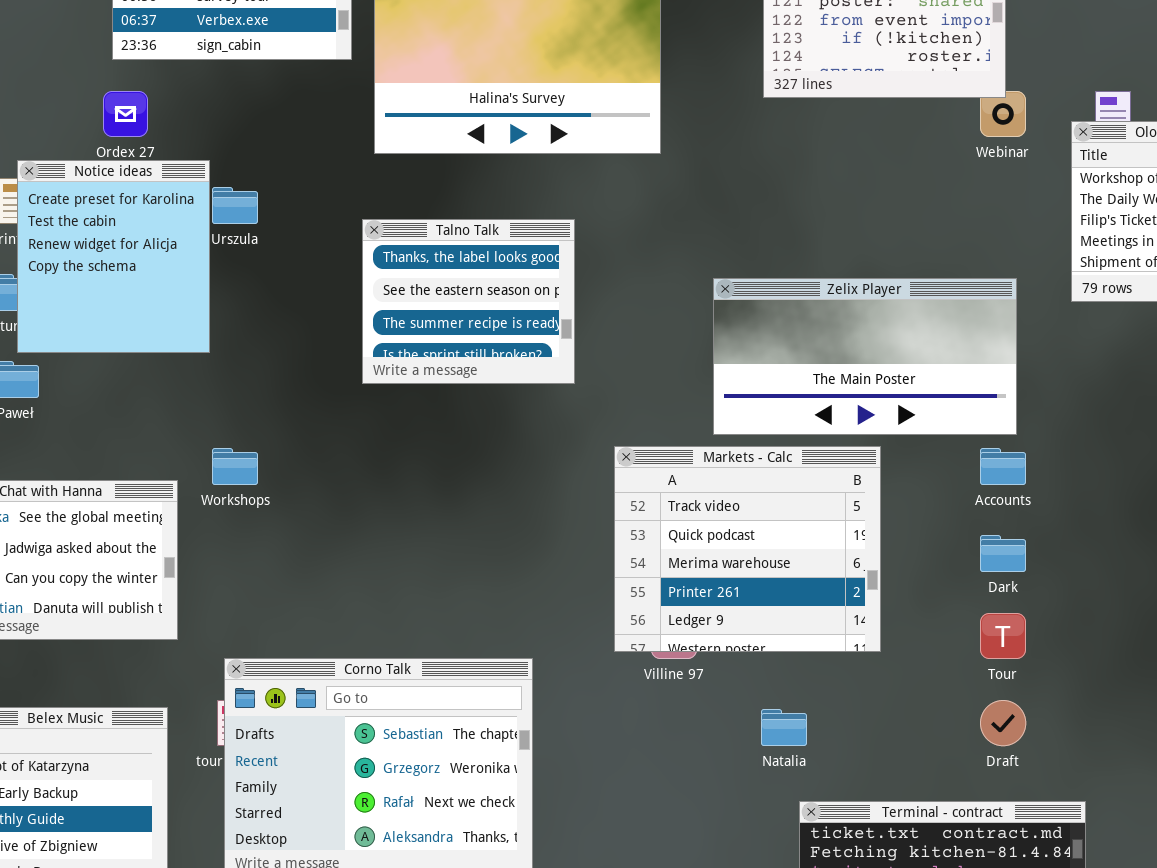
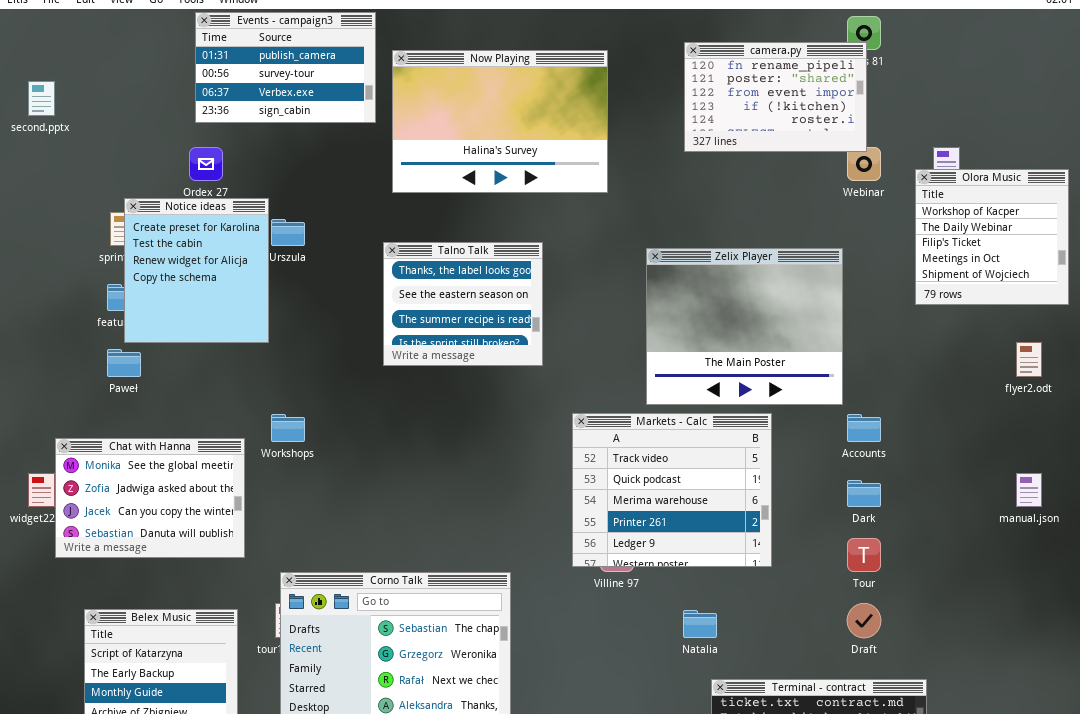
Zelix Player: [713,278,1017,435] -> [646,248,843,405], resized

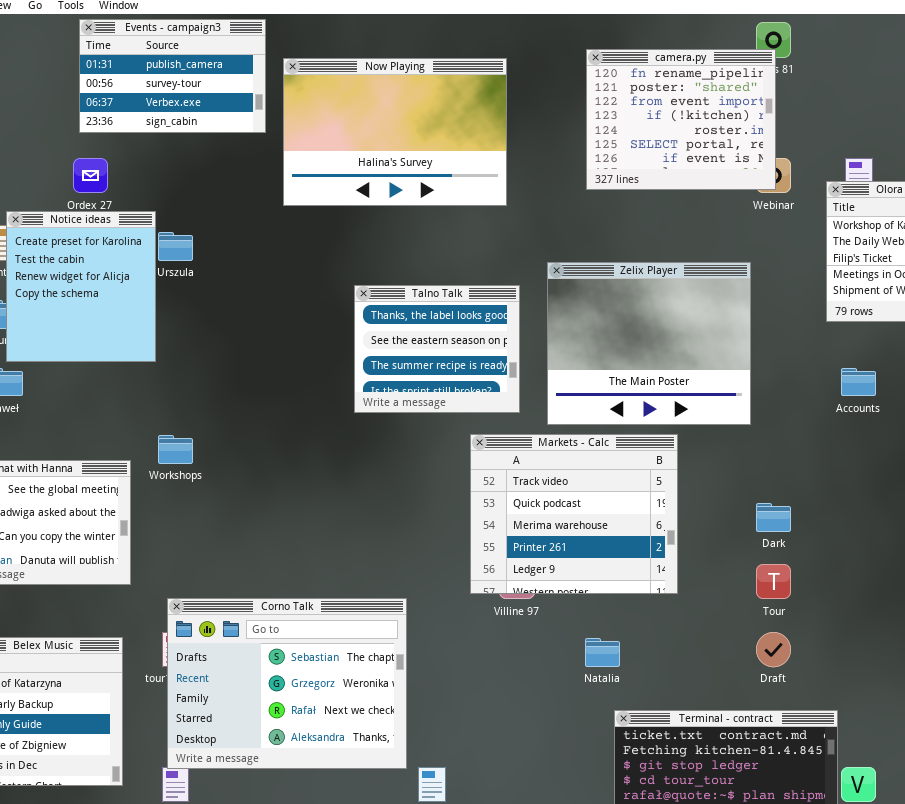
camera.py: [684,42,867,152] -> [586,49,776,190], resized
Talno Talk: [383,242,543,366] -> [354,285,520,413], moved
Accounts: [847,414,881,442] -> [841,368,876,396], moved

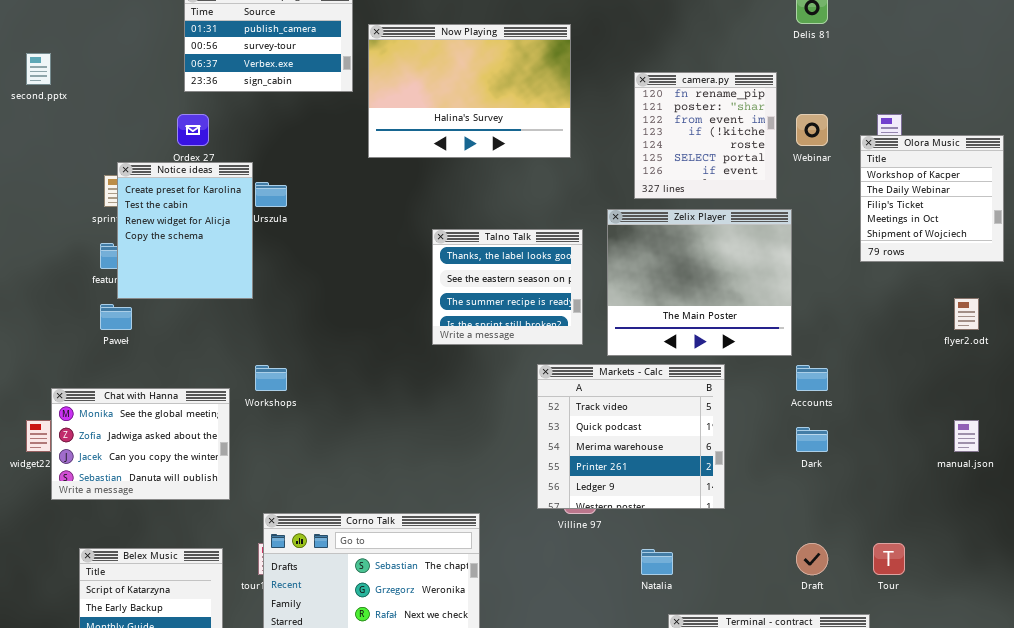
camera.py: [586,49,776,190] -> [634,72,777,199], moved, resized
Accounts: [841,368,876,396] -> [796,365,828,391], moved
Tour: [756,564,791,599] -> [873,543,905,575], moved

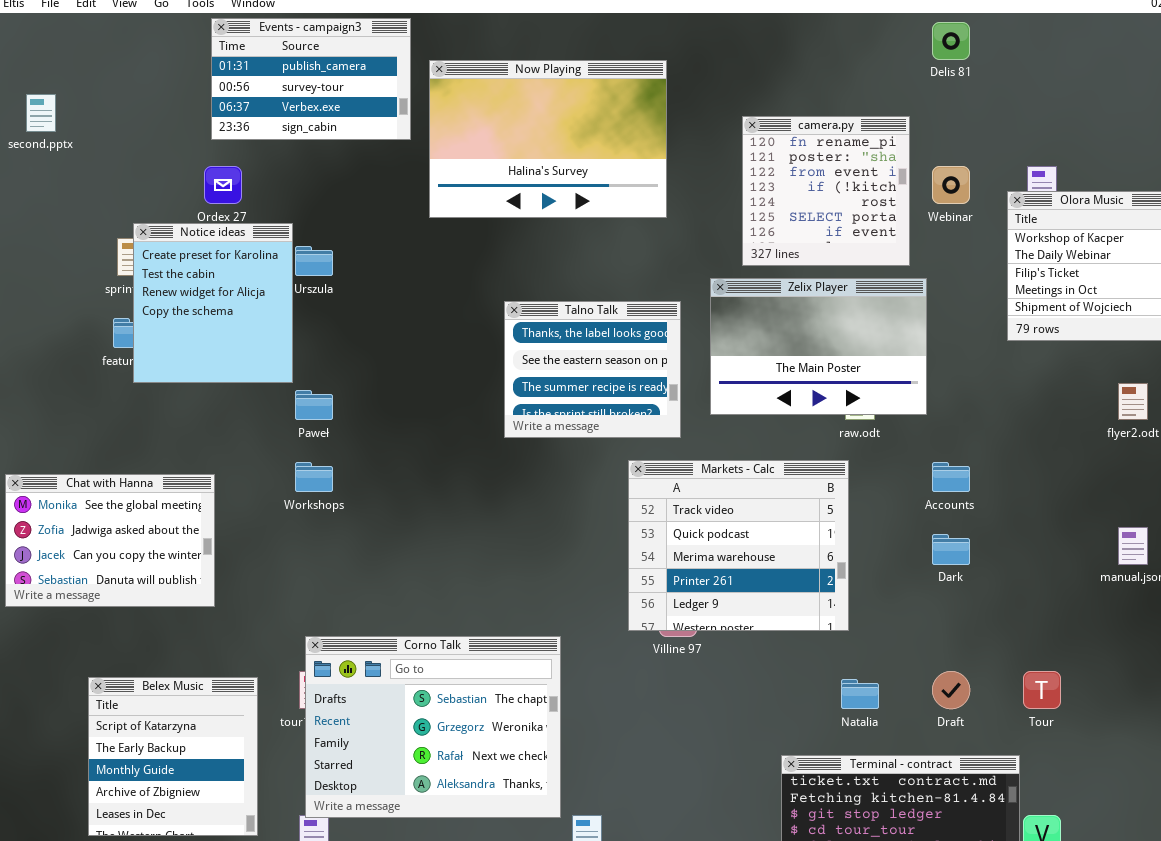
Zelix Player: [607,209,792,356] -> [710,278,927,415], resized
Paweł: [100,304,132,330] -> [295,390,333,420], moved
Chat with Hanna: [51,388,230,500] -> [5,474,215,607], moved
Natalia: [641,549,673,575] -> [841,679,879,709], moved

